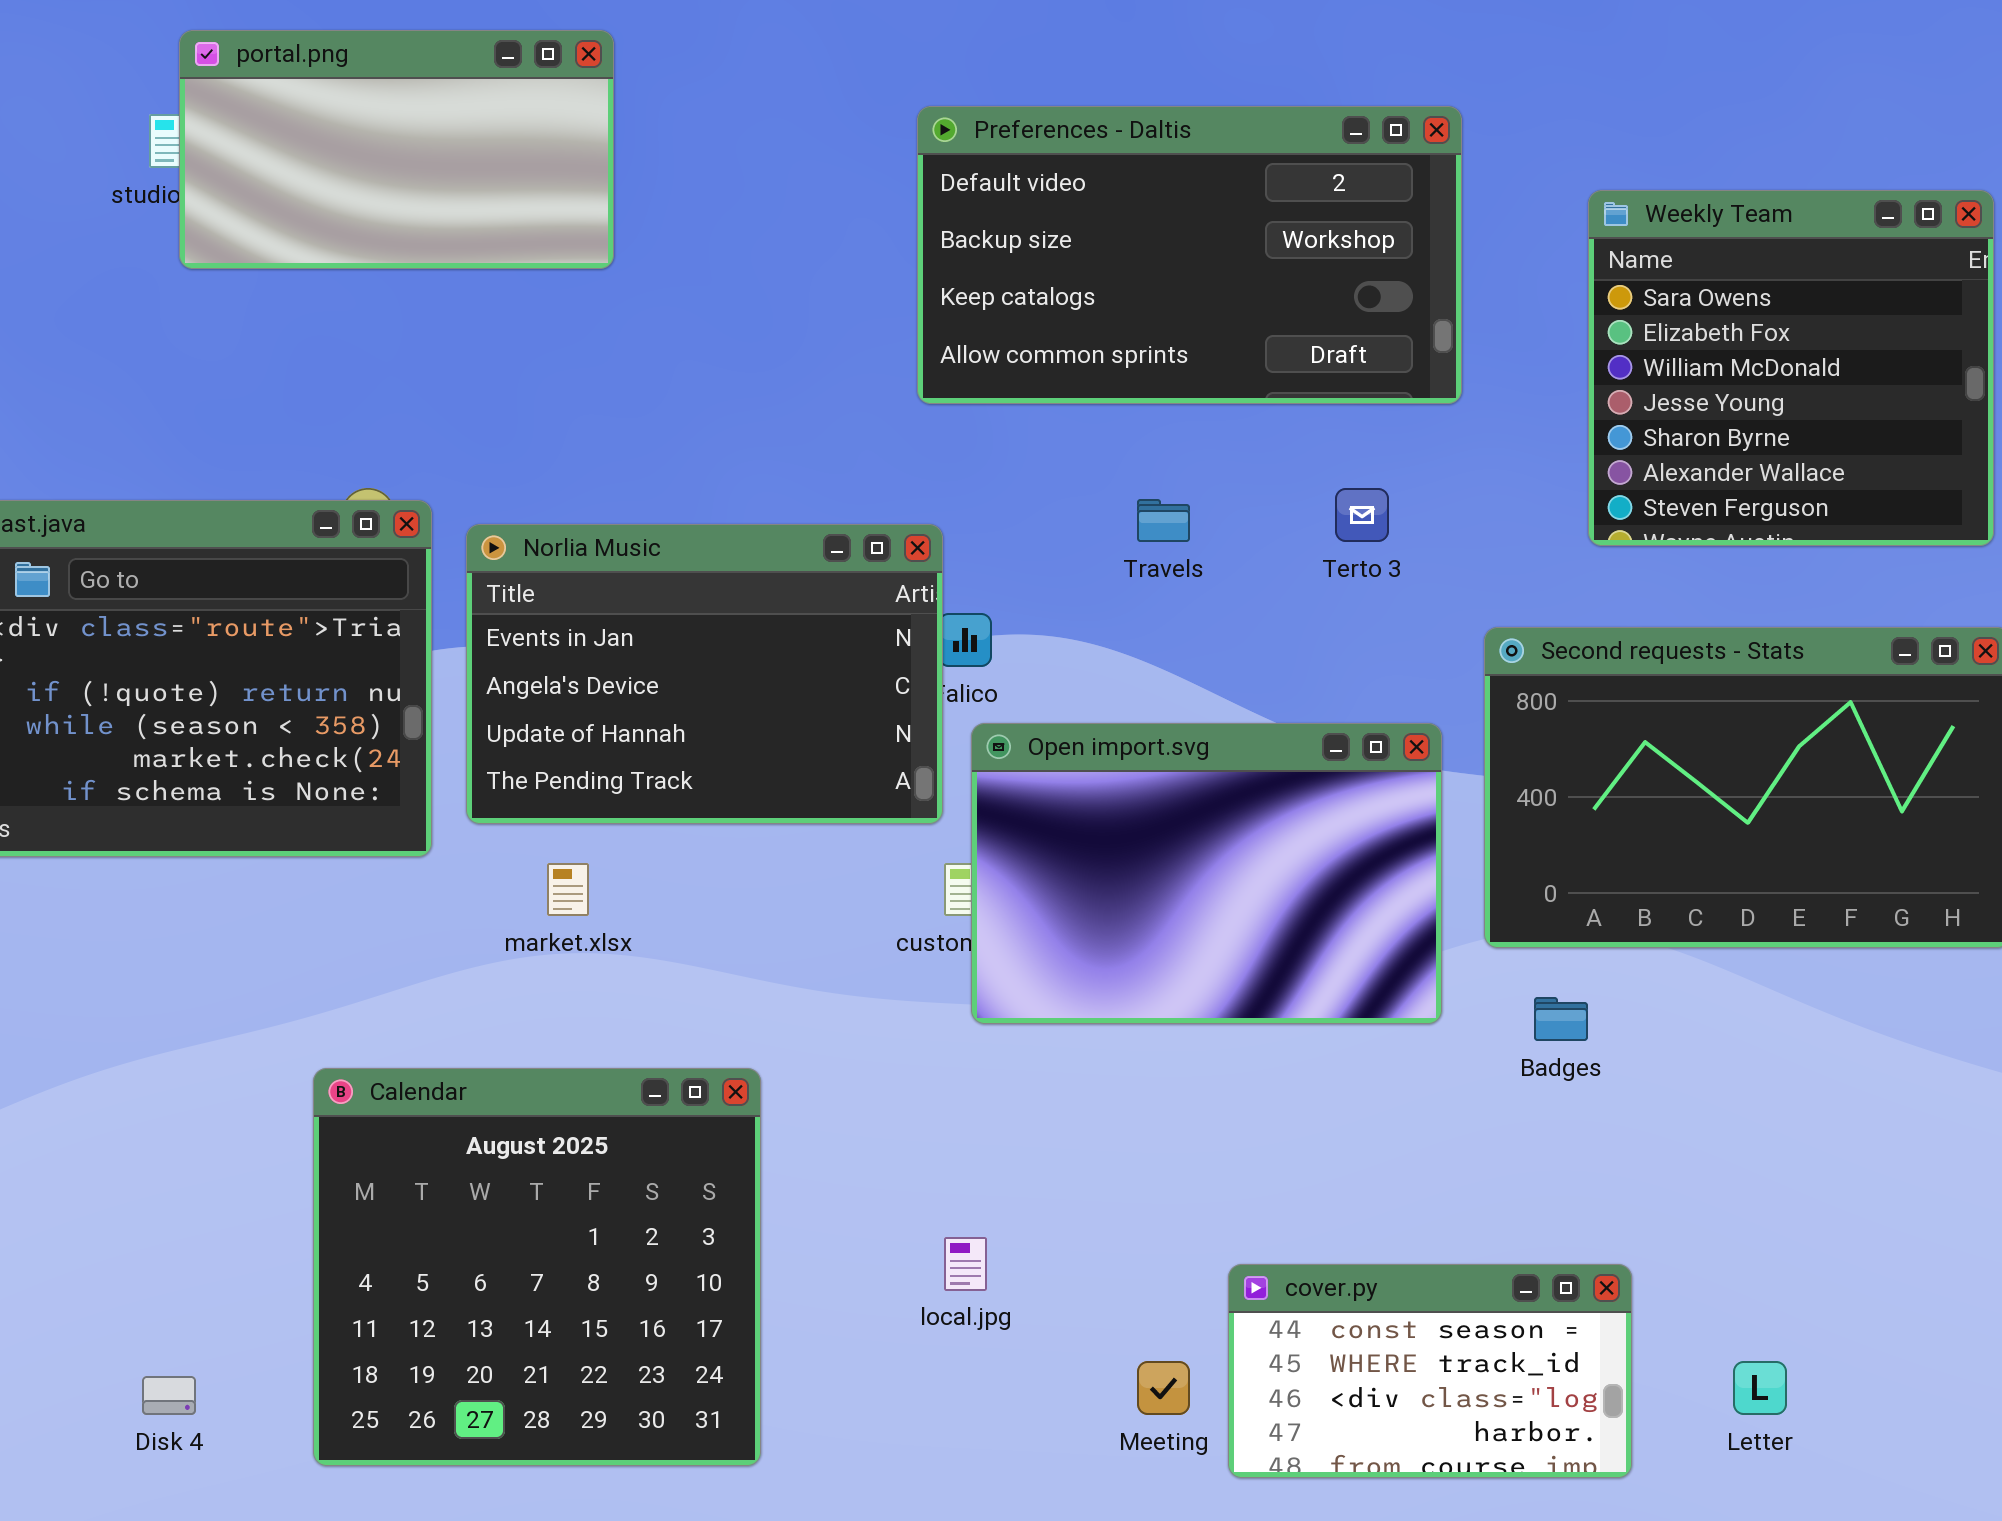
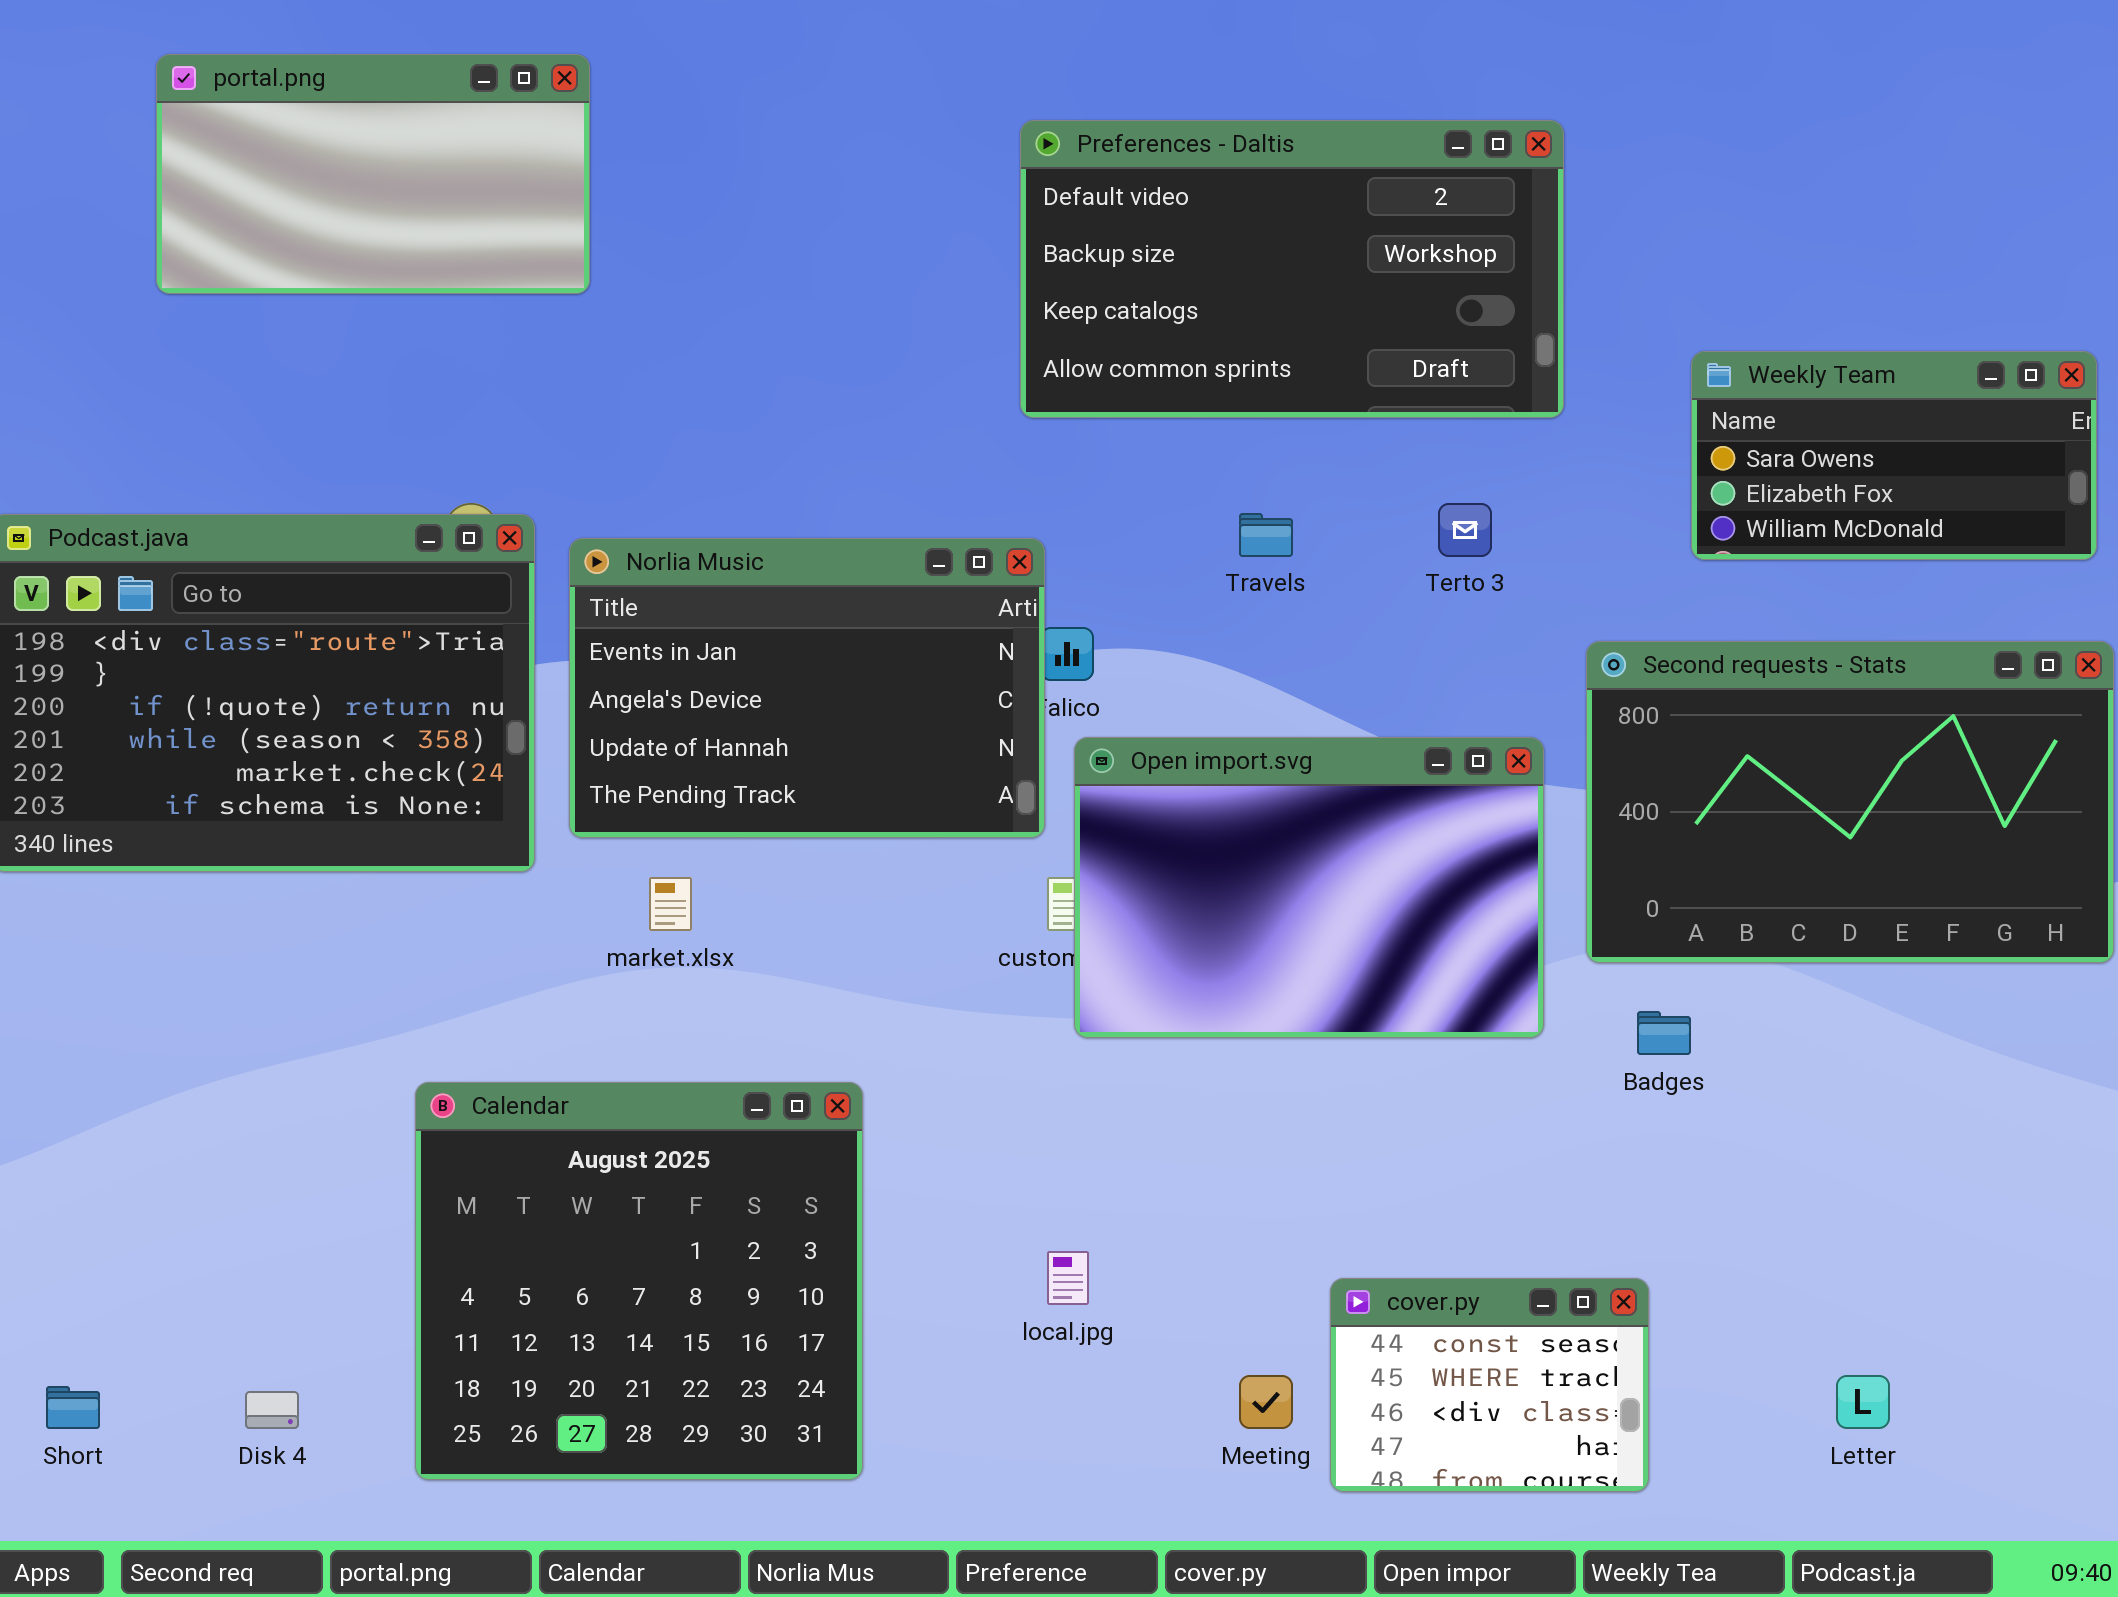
portal.png: [179,30,614,269] -> [156,54,590,294], moved
Weekly Team: [1588,190,1994,546] -> [1691,351,2097,560], resized
cover.py: [1228,1264,1632,1478] -> [1330,1278,1649,1492], resized

